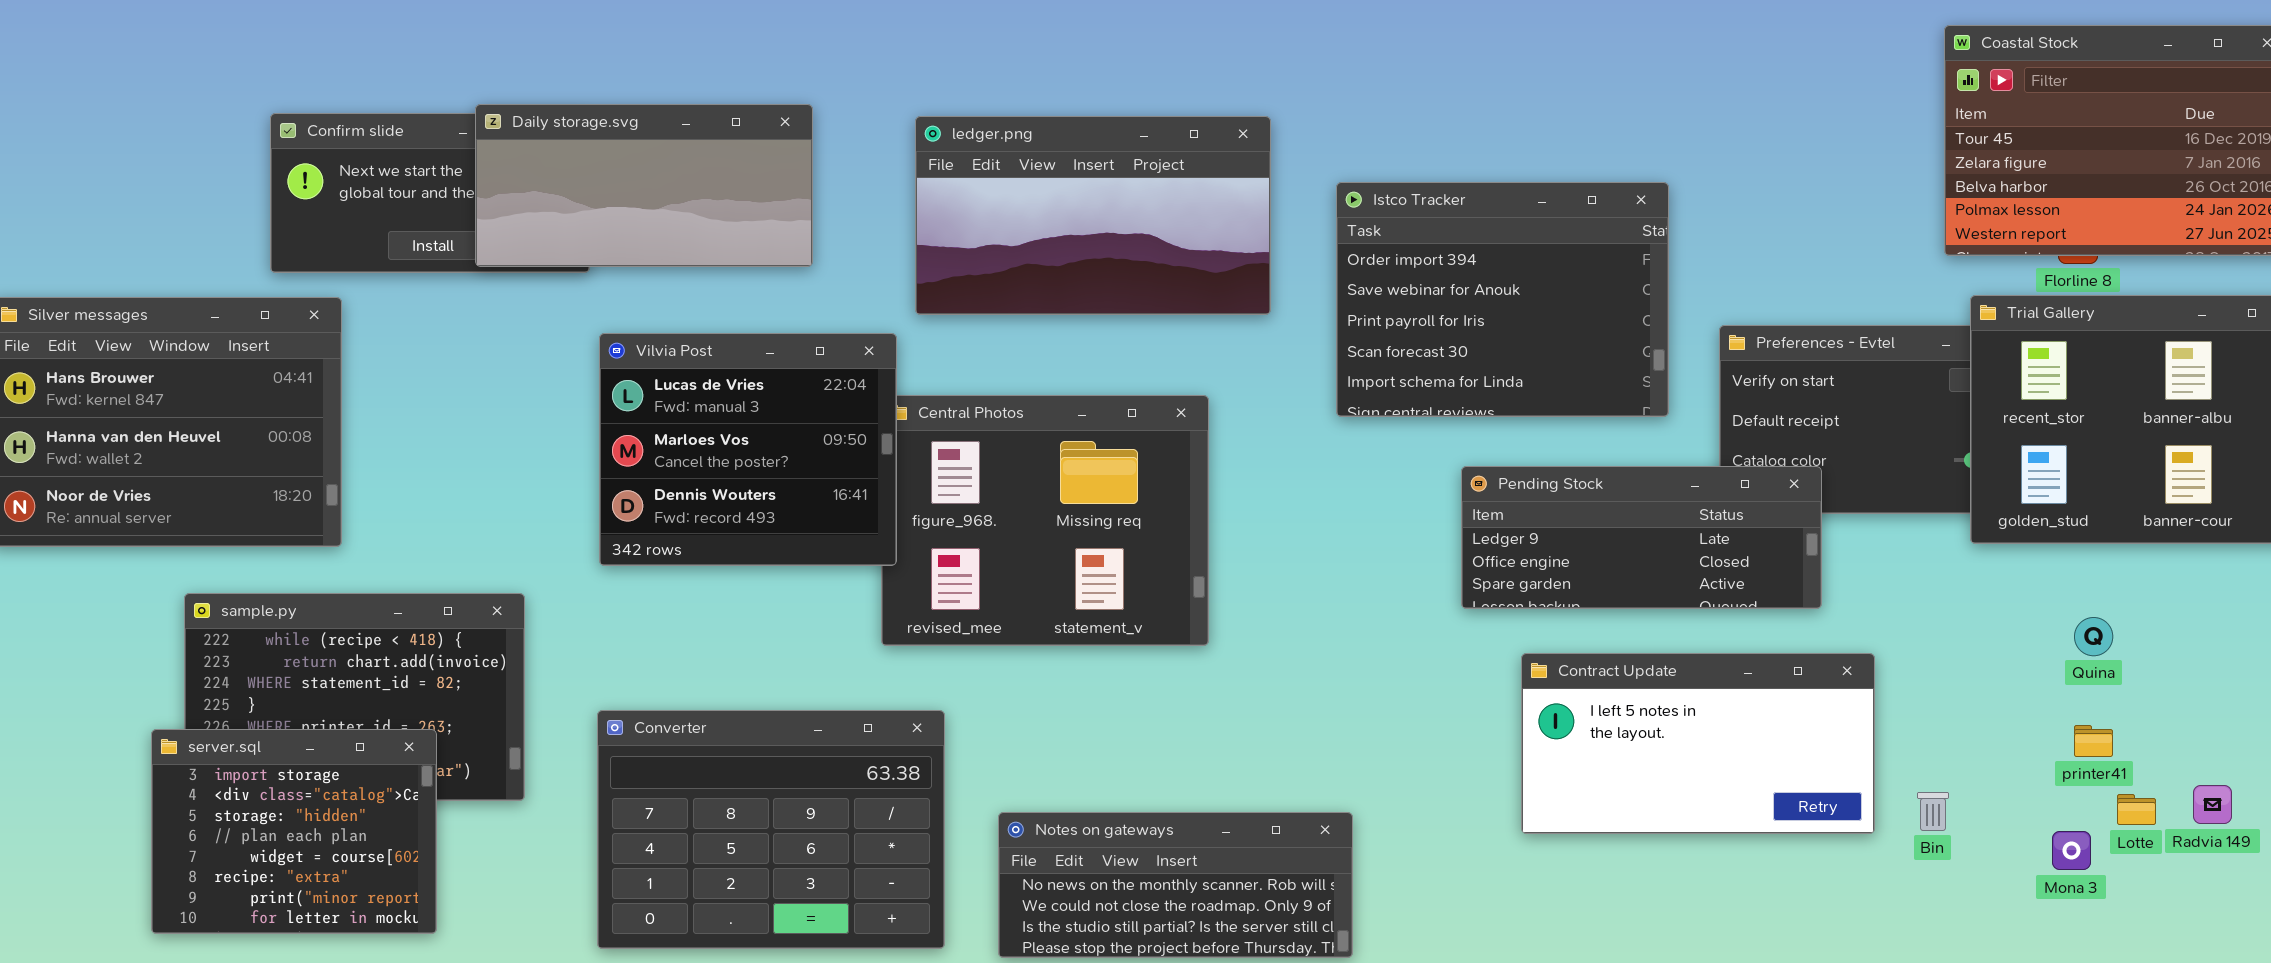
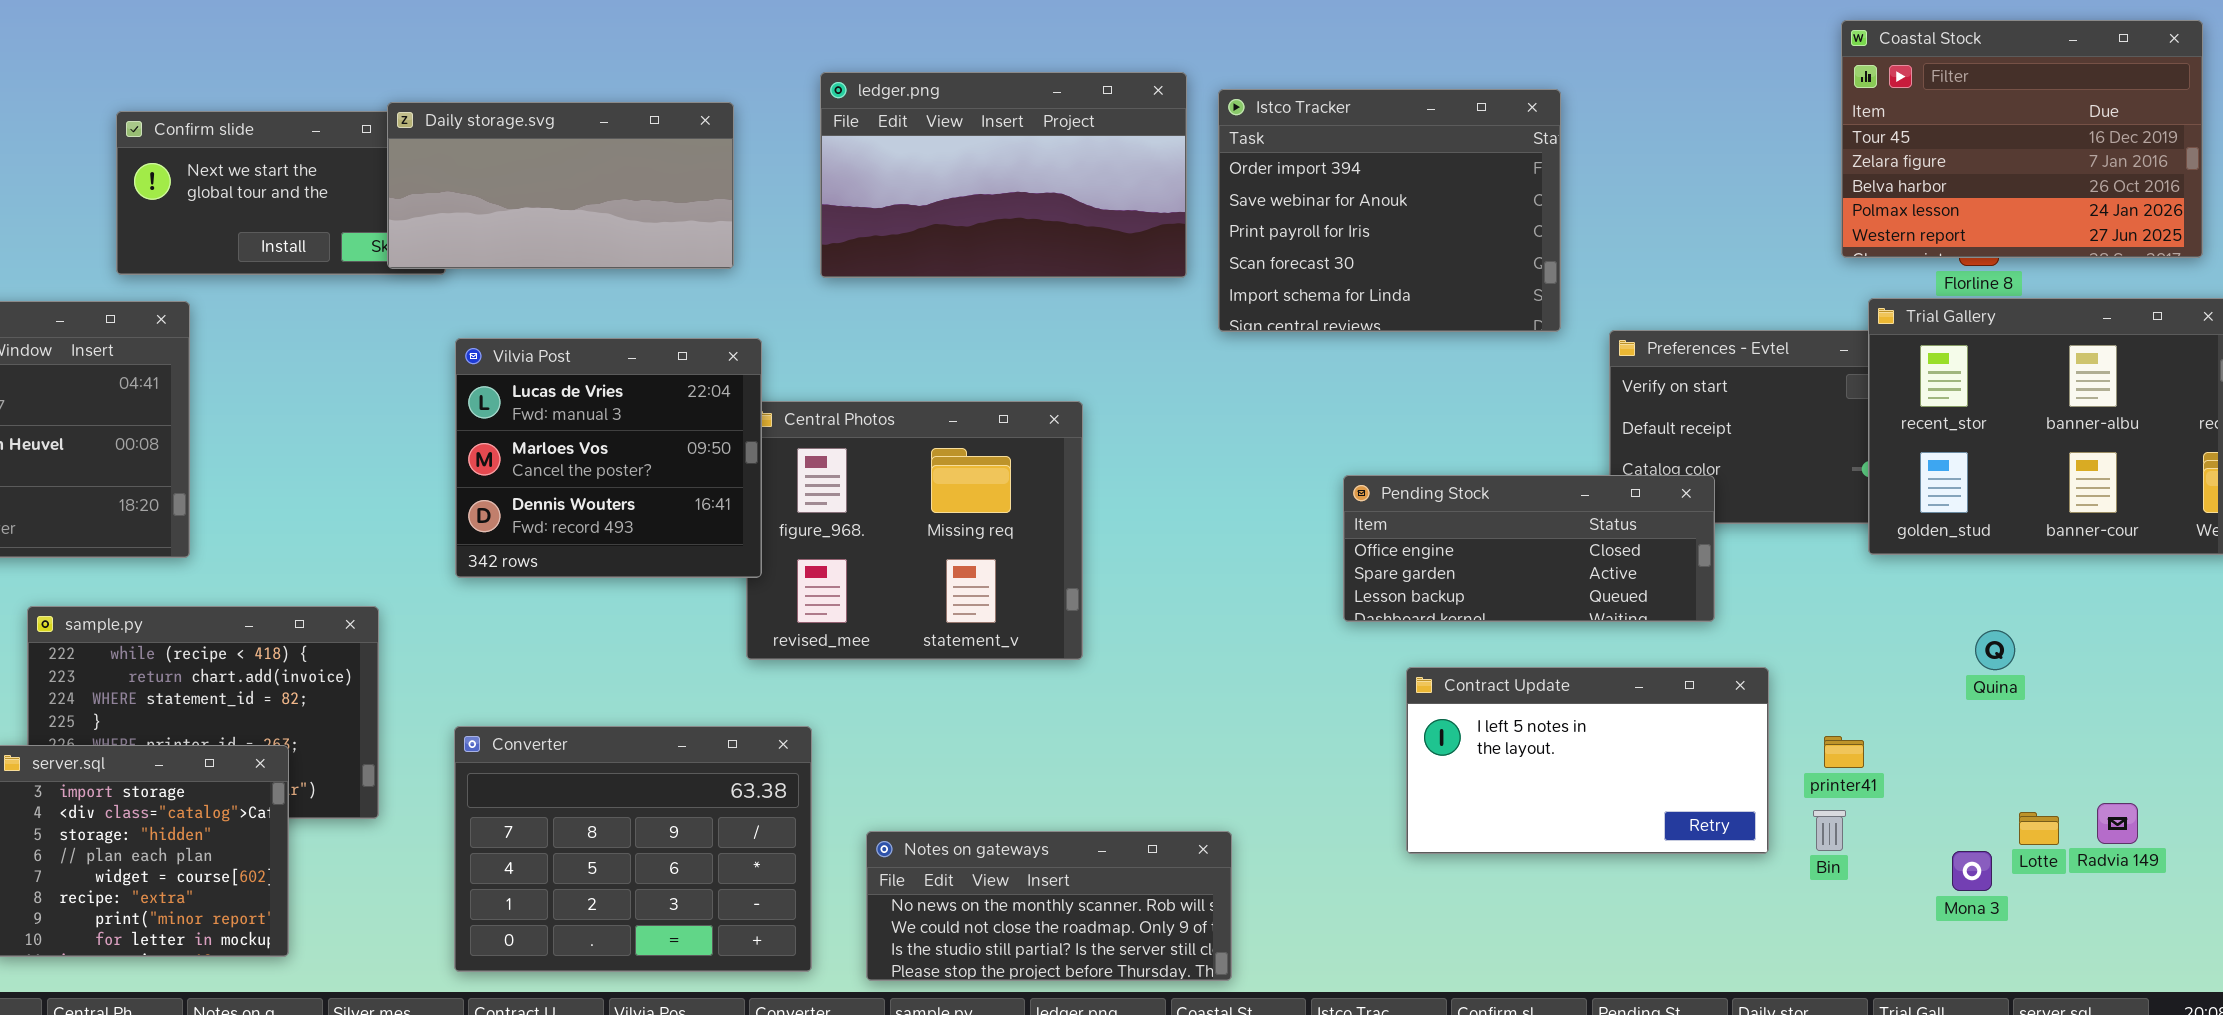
Daily storage.svg: [475,104,813,267] -> [387,102,734,269], moved
ledger.png: [915,116,1271,315] -> [820,72,1187,278], moved
Istco Tracker: [1336,182,1669,417] -> [1218,89,1561,332], moved
Pending Stock: [1461,466,1822,609] -> [1343,475,1715,622], scrolled down 1 row
printer41: [2074,725,2113,757] -> [1824,736,1864,768], moved

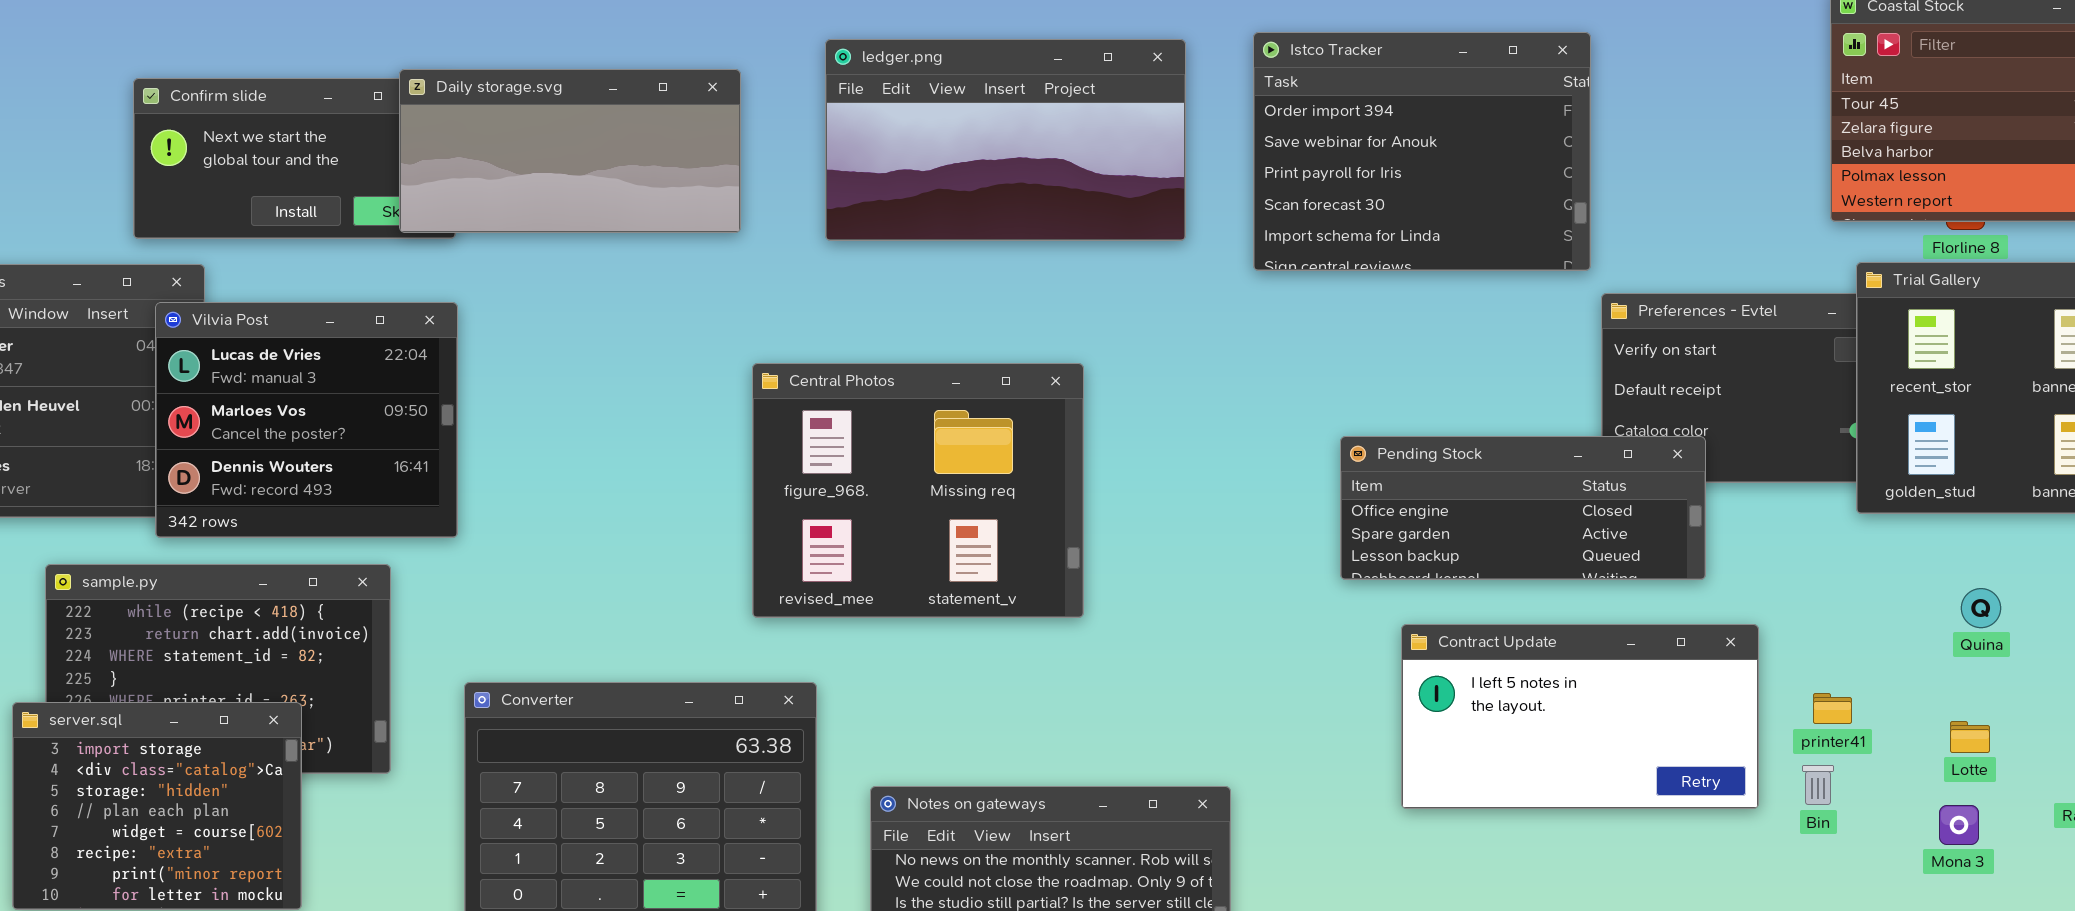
Istco Tracker: [1218,89,1561,332] -> [1253,32,1591,271], moved
Vilvia Post: [455,338,762,578] -> [155,302,458,538], moved
Lotte: [2019,812,2059,845] -> [1950,721,1990,753], moved

